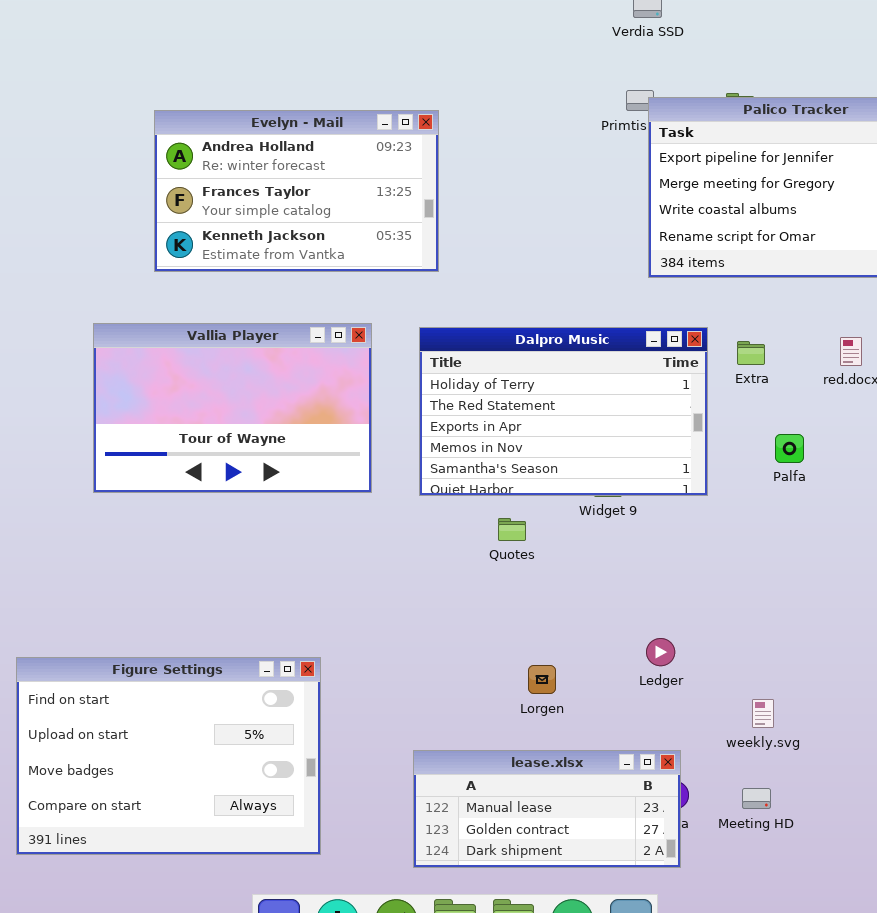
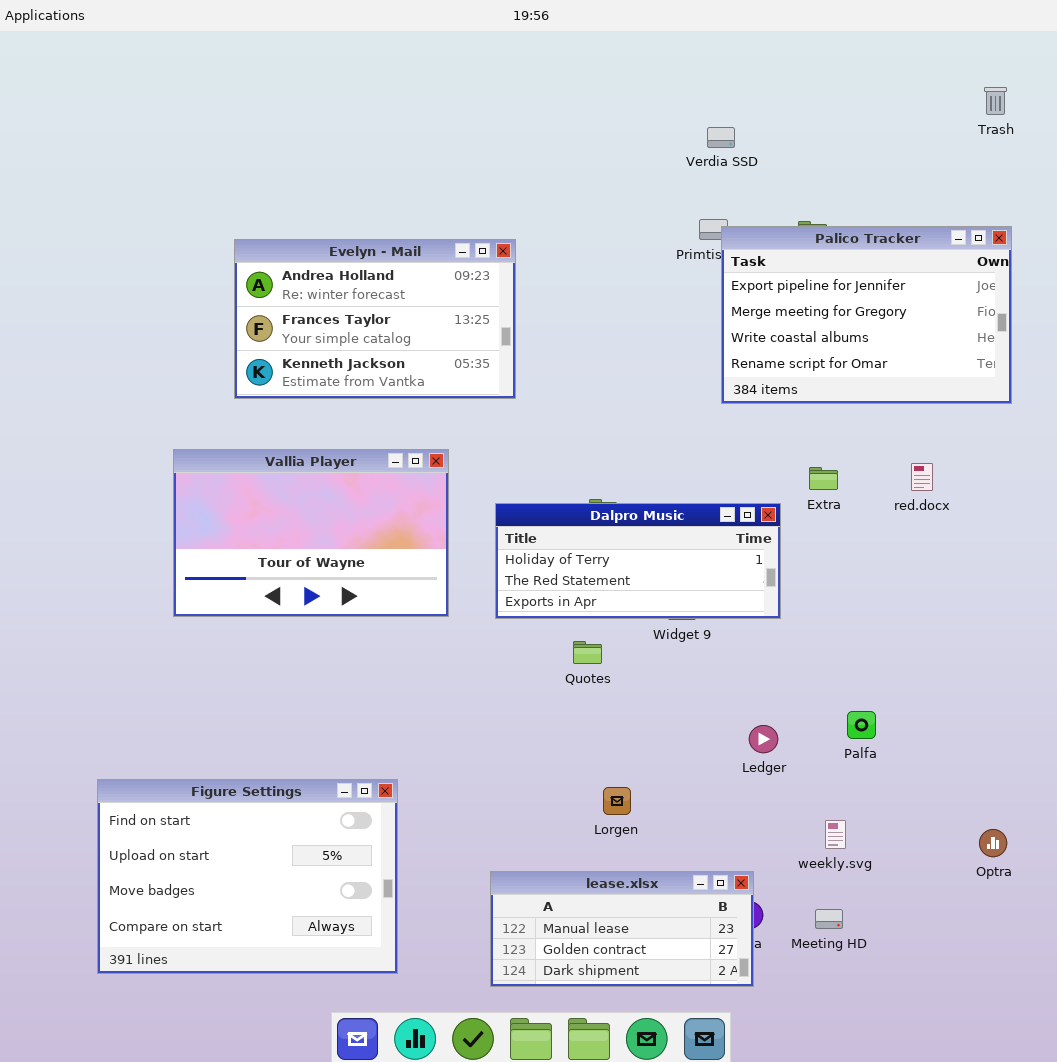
Dalpro Music: [419,327,708,496] -> [495,503,781,619], resized
Palfa: [775,434,804,463] -> [847,711,876,739], moved
Ledger: [646,638,675,666] -> [749,725,778,753], moved

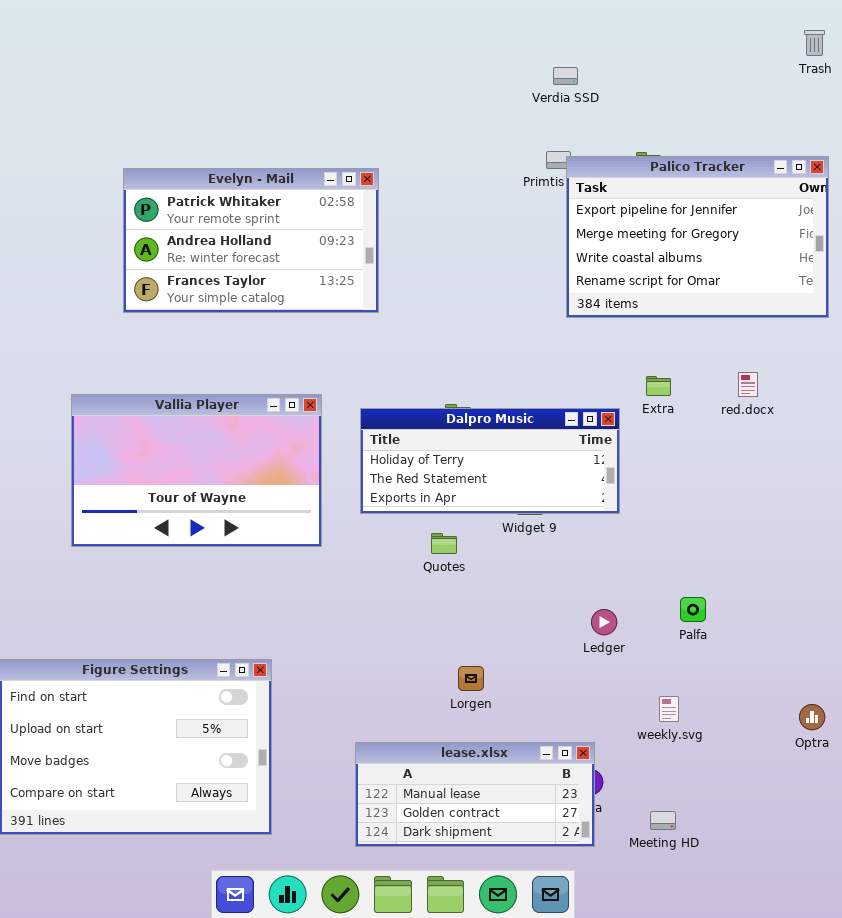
Evelyn - Mail: [234,239,516,399] -> [123,168,379,313], scrolled up 1 row
Vallia Player: [173,449,449,617] -> [71,394,322,547], moved
Meeting HD: [815,909,843,929] -> [650,811,676,830], moved

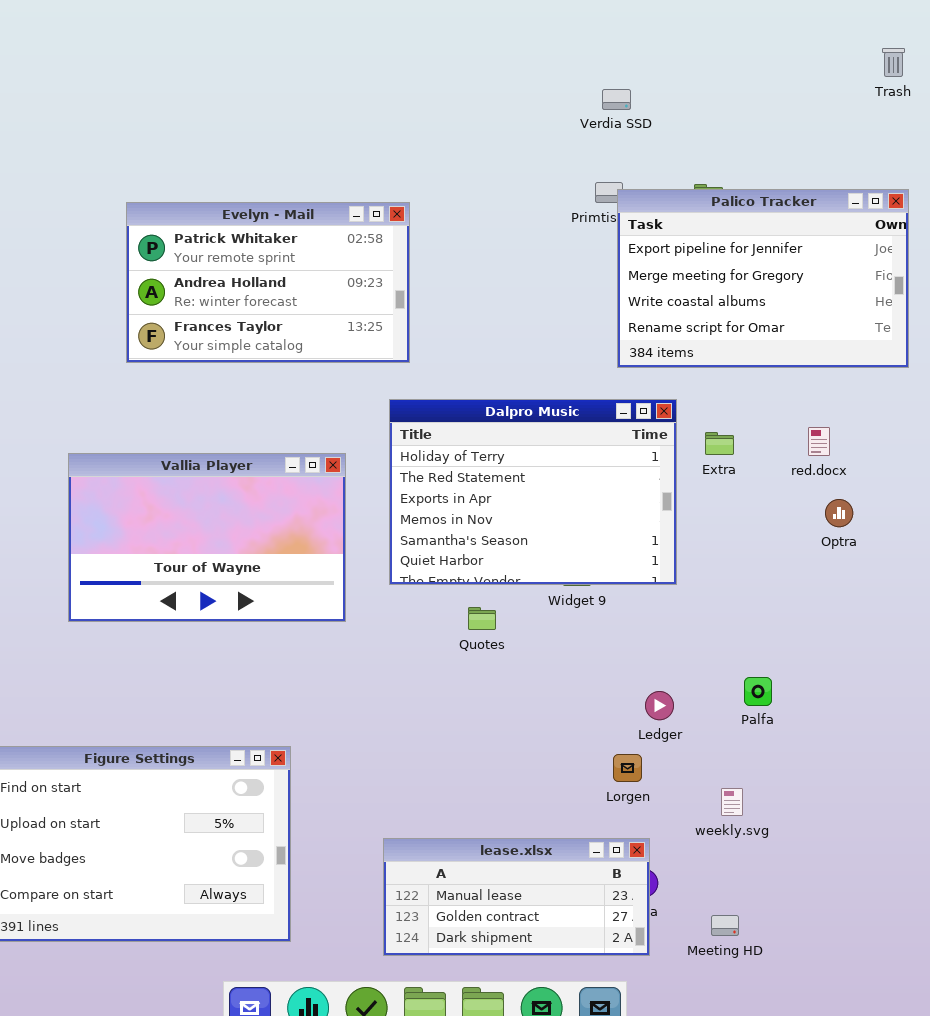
Dalpro Music: [360,408,620,514] -> [389,399,677,585], resized
Lorgen: [458,666,484,691] -> [613,754,642,782], moved
Optra: [799,704,825,730] -> [825,499,853,527], moved

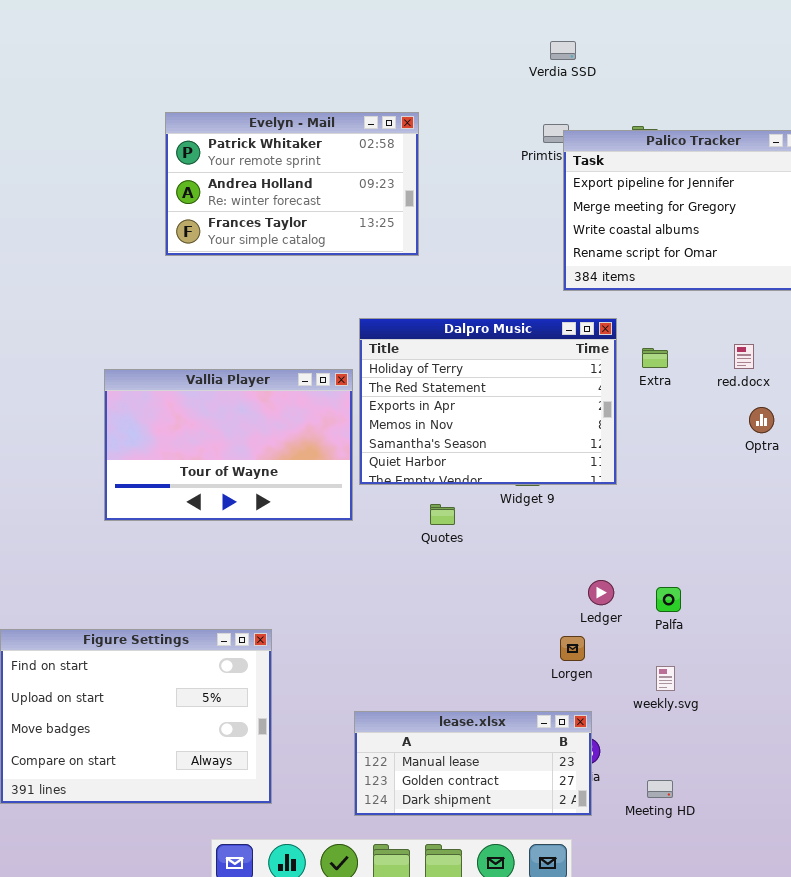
Evelyn - Mail: [126,202,410,363] -> [165,112,419,256], moved
Vallia Player: [68,453,346,622] -> [104,369,353,521], moved
Palfa: [744,677,772,706] -> [656,587,681,612], moved

